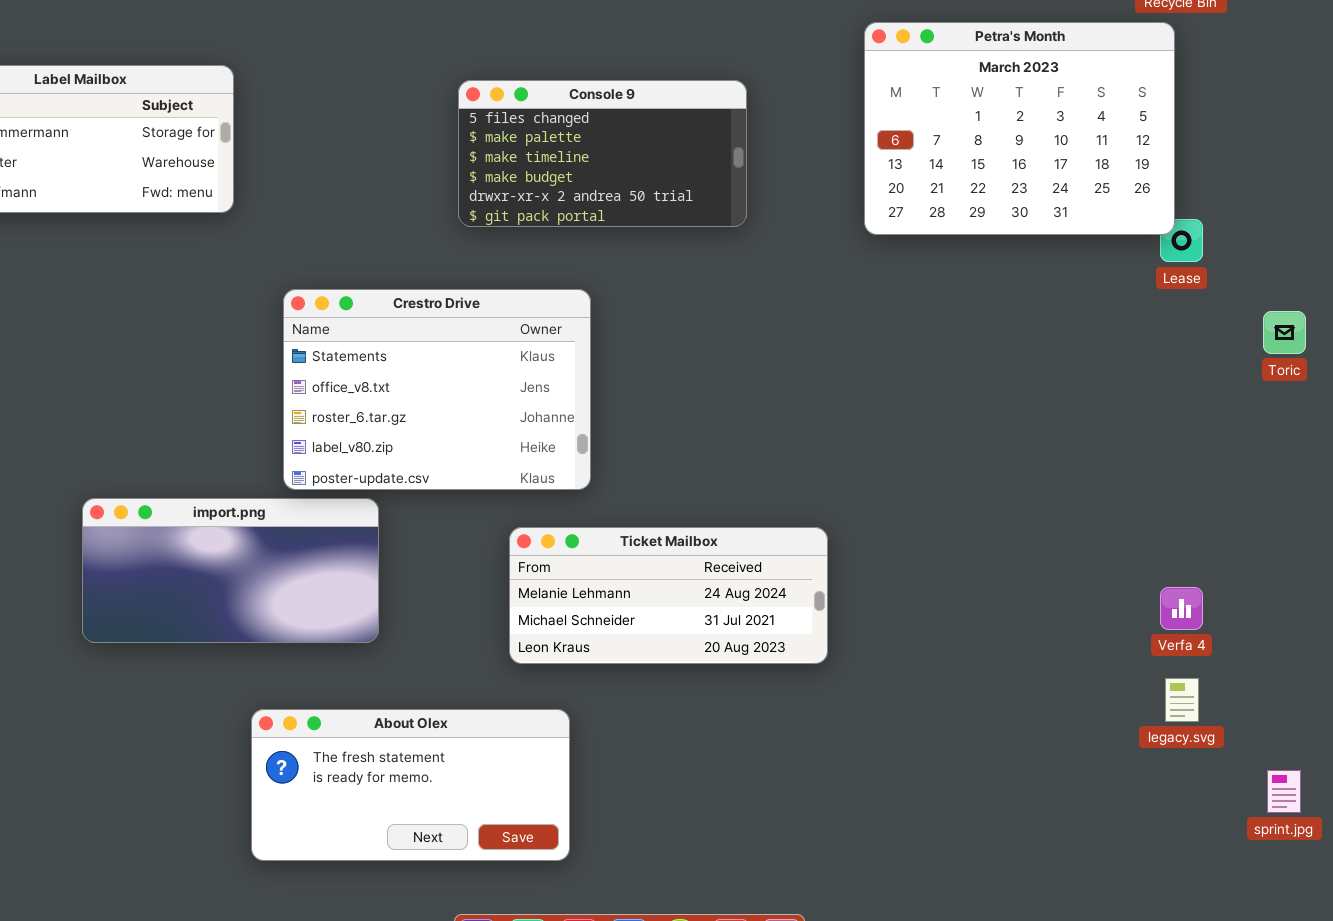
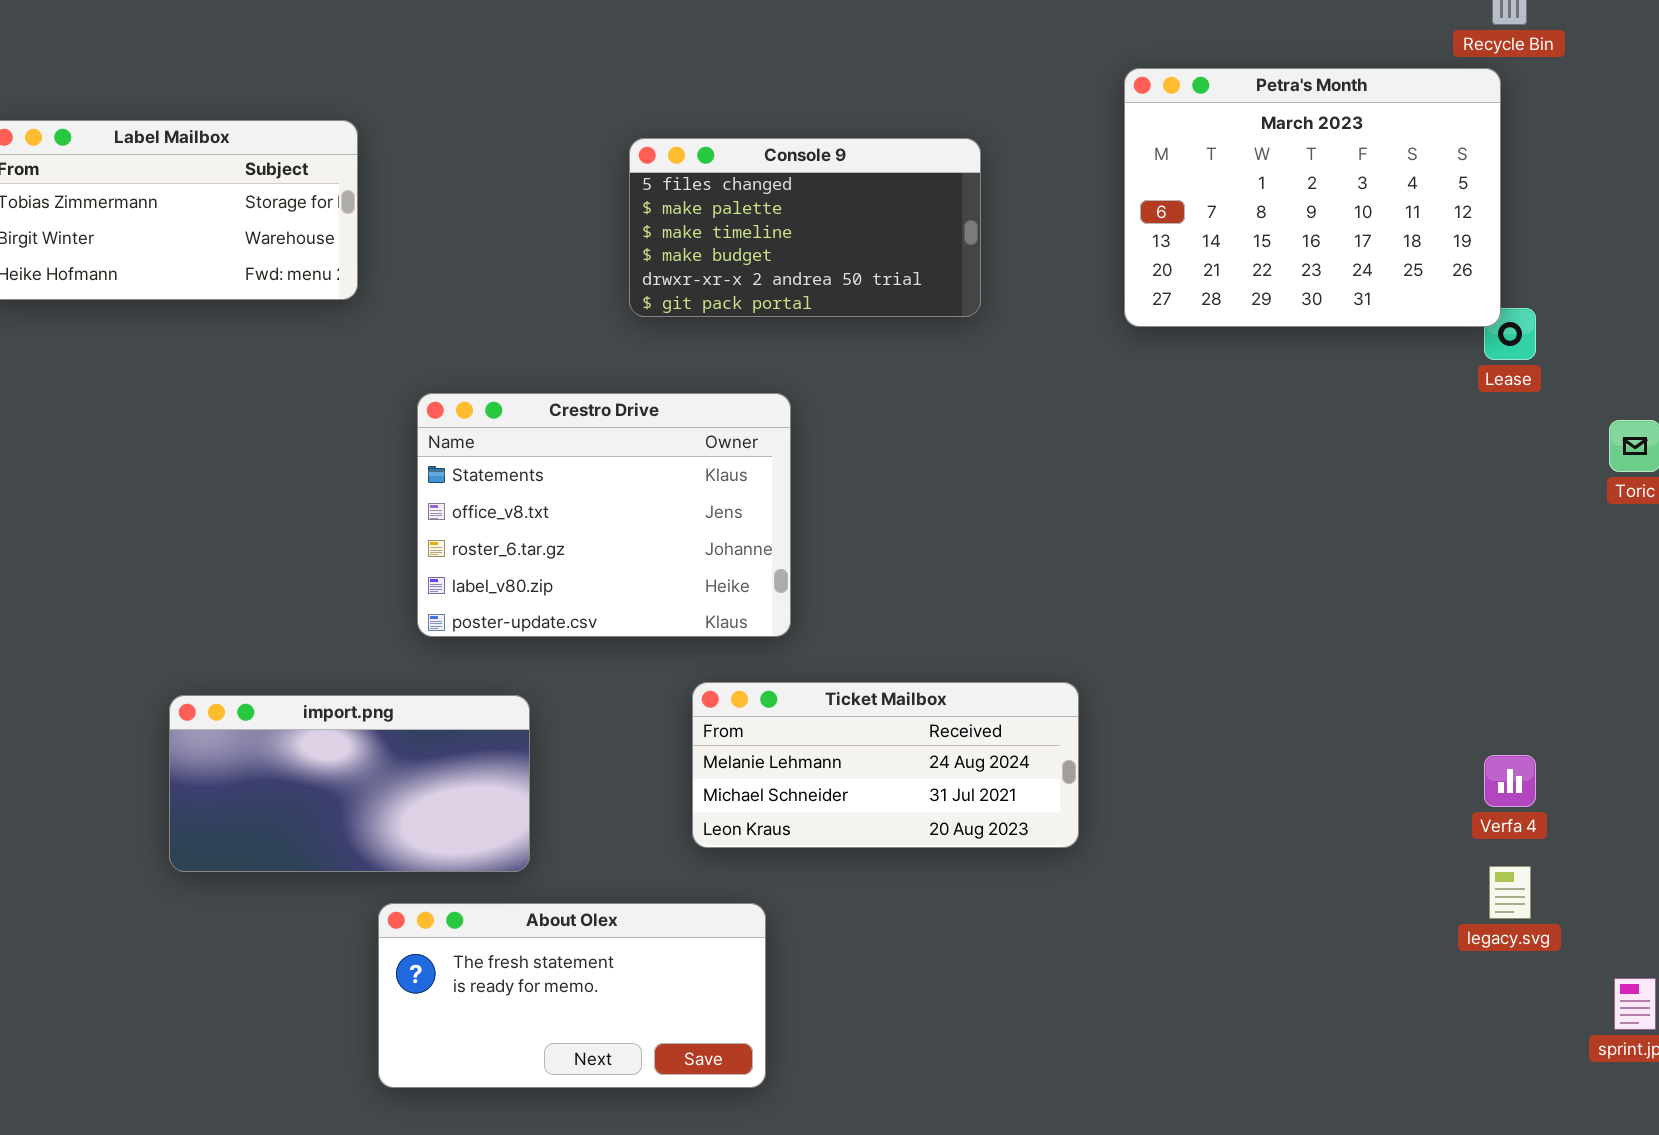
import.png: [82,498,379,643] -> [169,695,530,872], moved

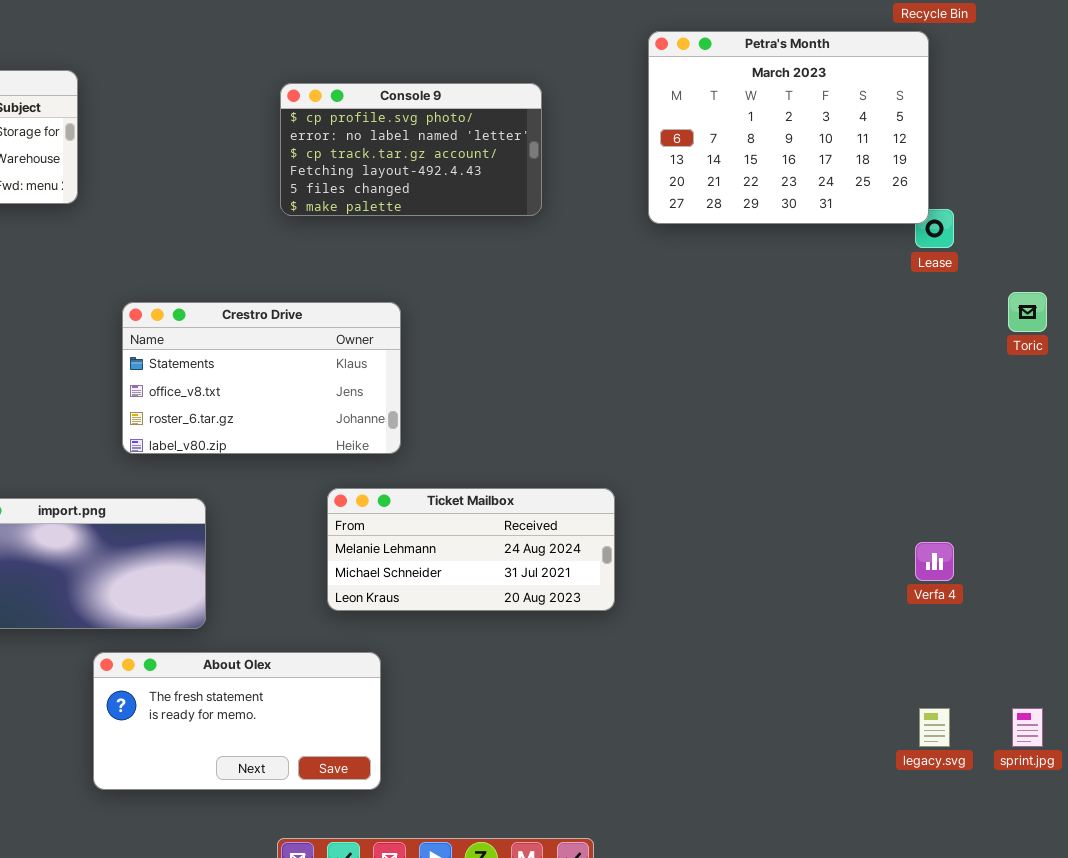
Console 9: [629,138,981,317] -> [280,83,542,216], scrolled up 4 rows
Crestro Drive: [417,393,791,637] -> [122,302,401,454], resized
legacy.svg: [1489,866,1531,919] -> [919,708,950,747], moved

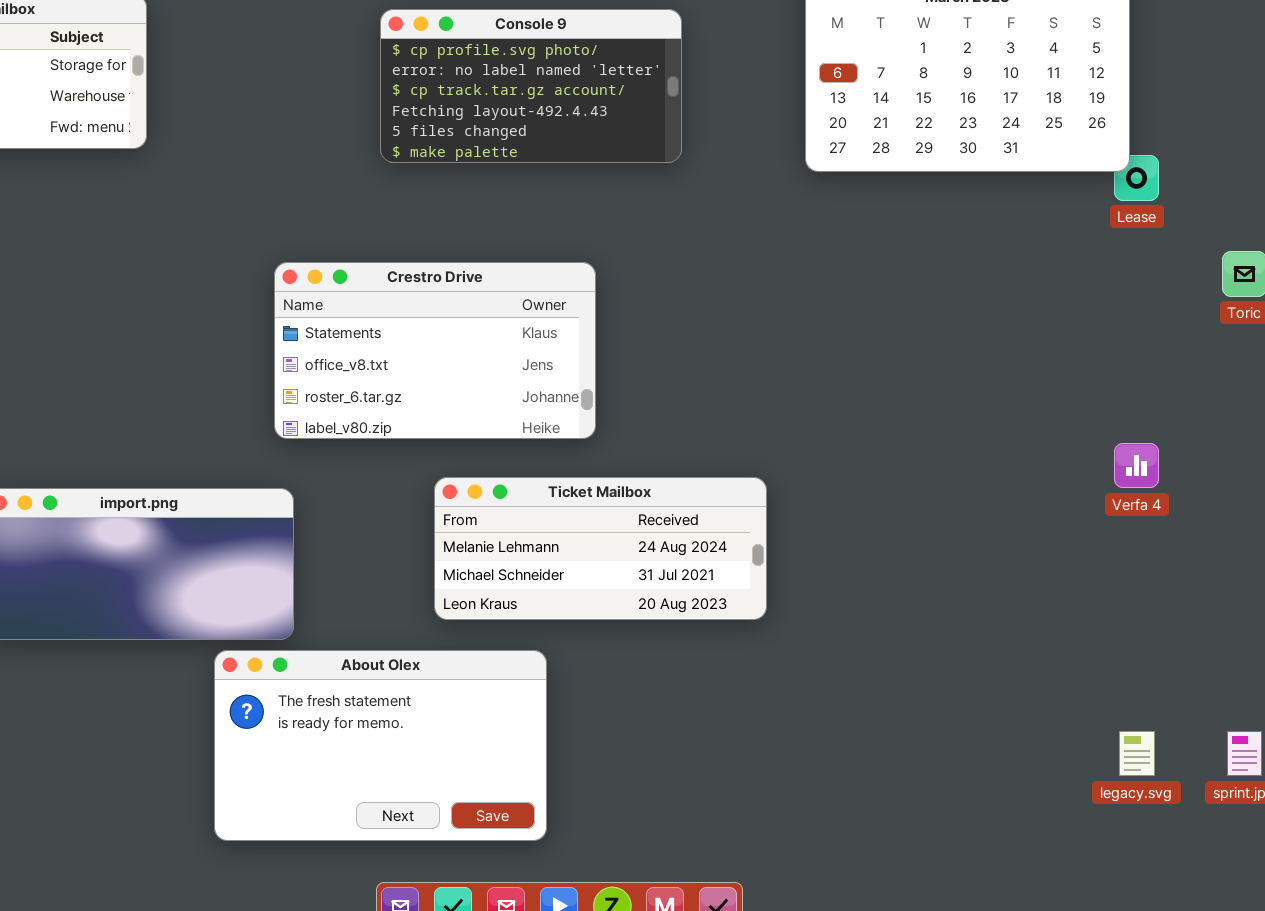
Crestro Drive: [122,302,401,454] -> [274,262,596,439], moved
Verfa 4: [915,542,954,581] -> [1114,443,1159,488], moved
About Olex: [93,652,381,790] -> [214,650,547,841], moved, resized

